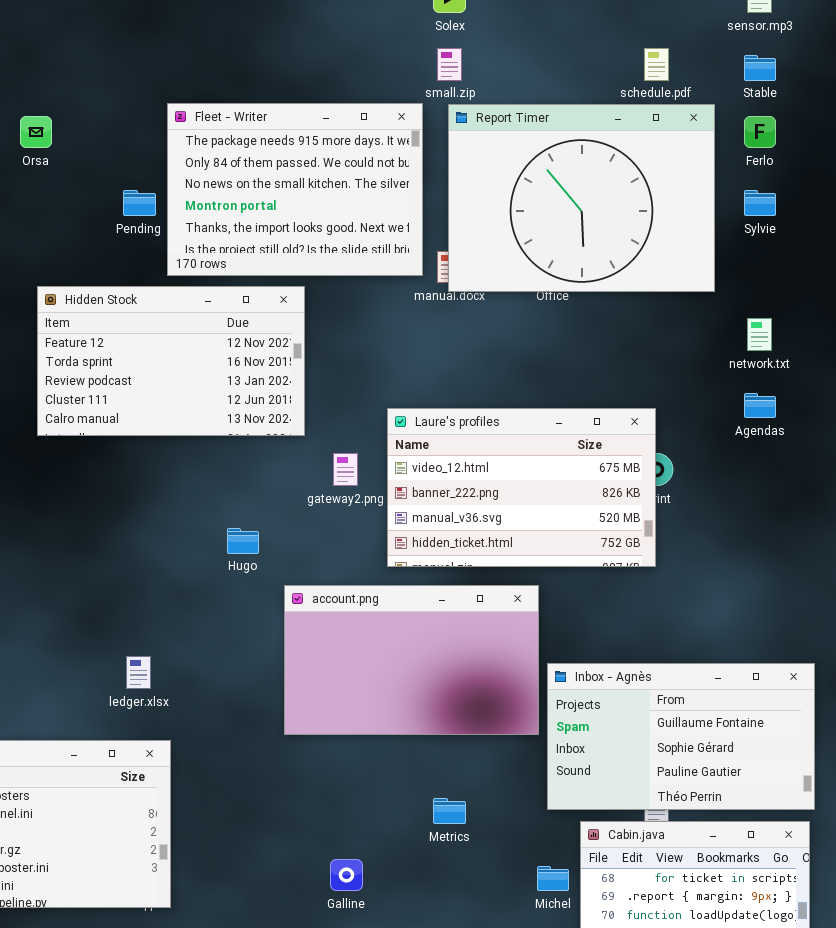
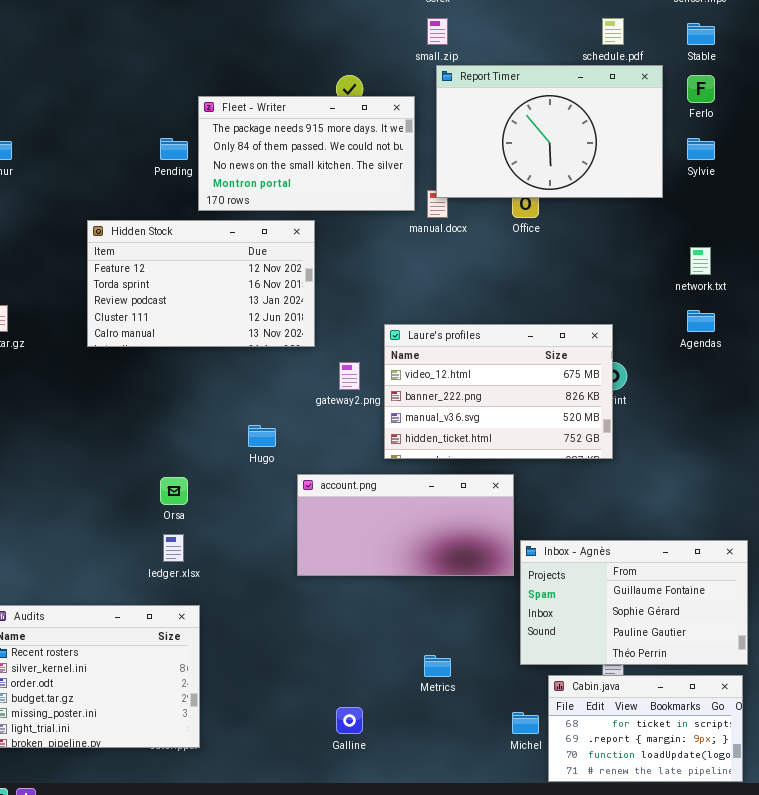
Fleet - Writer: [167,103,423,276] -> [198,96,415,211], resized
Report Timer: [448,104,715,292] -> [436,65,663,198], resized
Orsa: [20,116,52,148] -> [160,477,188,505], moved
account.png: [284,585,539,735] -> [297,474,514,576], resized

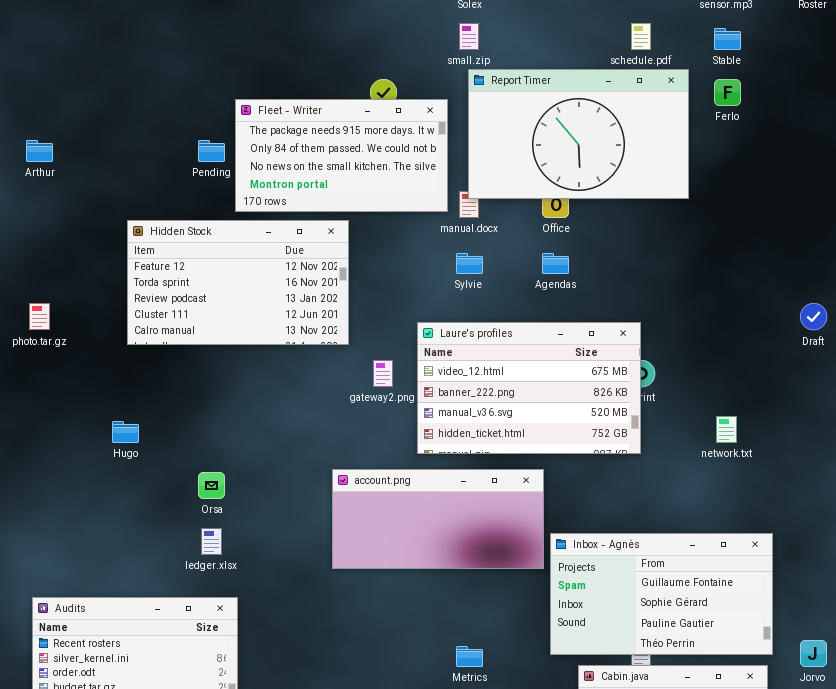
Sylvie: [687,138,715,160] -> [456,253,483,274], moved
network.txt: [690,247,711,275] -> [716,416,737,443], moved
Agendas: [687,310,715,332] -> [542,253,569,274], moved
Hugo: [248,425,276,447] -> [112,421,139,443], moved

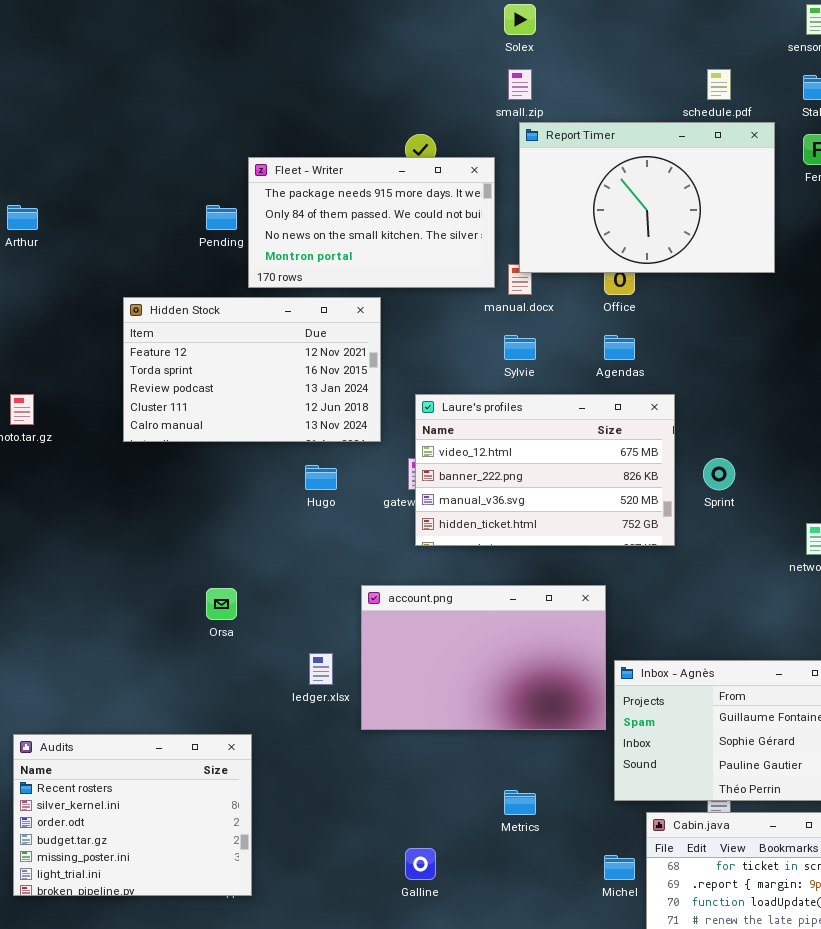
Laure's profiles: [417,322,641,454] -> [415,394,675,546], moved
Hugo: [112,421,139,443] -> [305,465,337,490], moved
account.png: [332,469,544,569] -> [361,585,606,730], resized
ledger.xlsx: [201,528,222,555] -> [309,653,333,685], moved

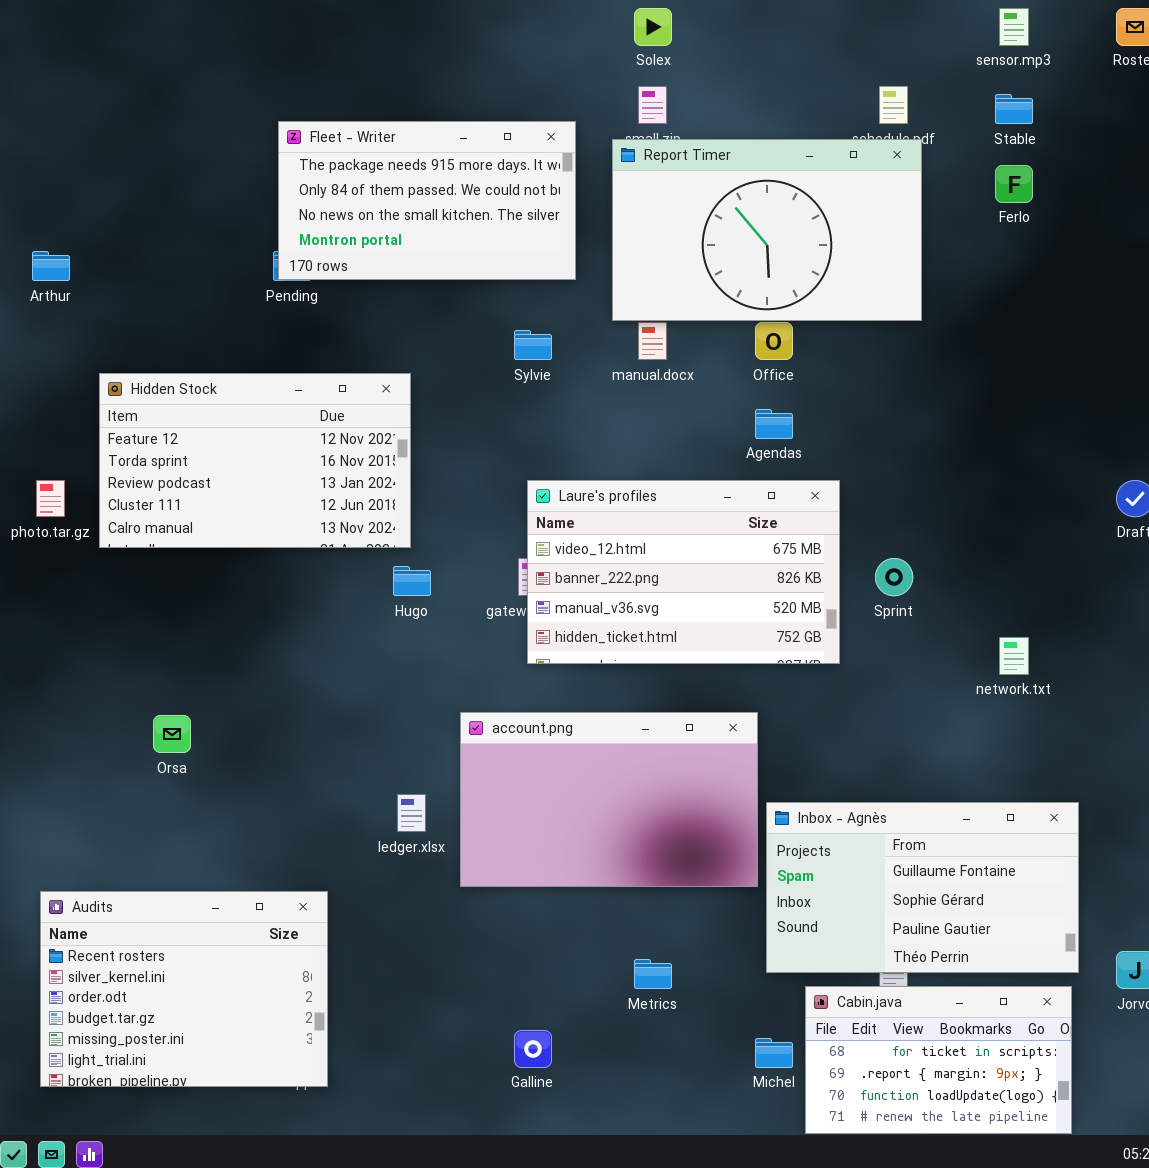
Report Timer: [519,122,775,273] -> [612,139,922,321], moved
Fleet - Writer: [248,157,495,288] -> [278,121,576,280], moved
Hidden Stock: [123,297,381,442] -> [99,373,411,548], moved
Sylvie: [504,335,536,360] -> [514,330,552,360], moved
Orsa: [206,588,237,620] -> [153,715,191,753], moved

